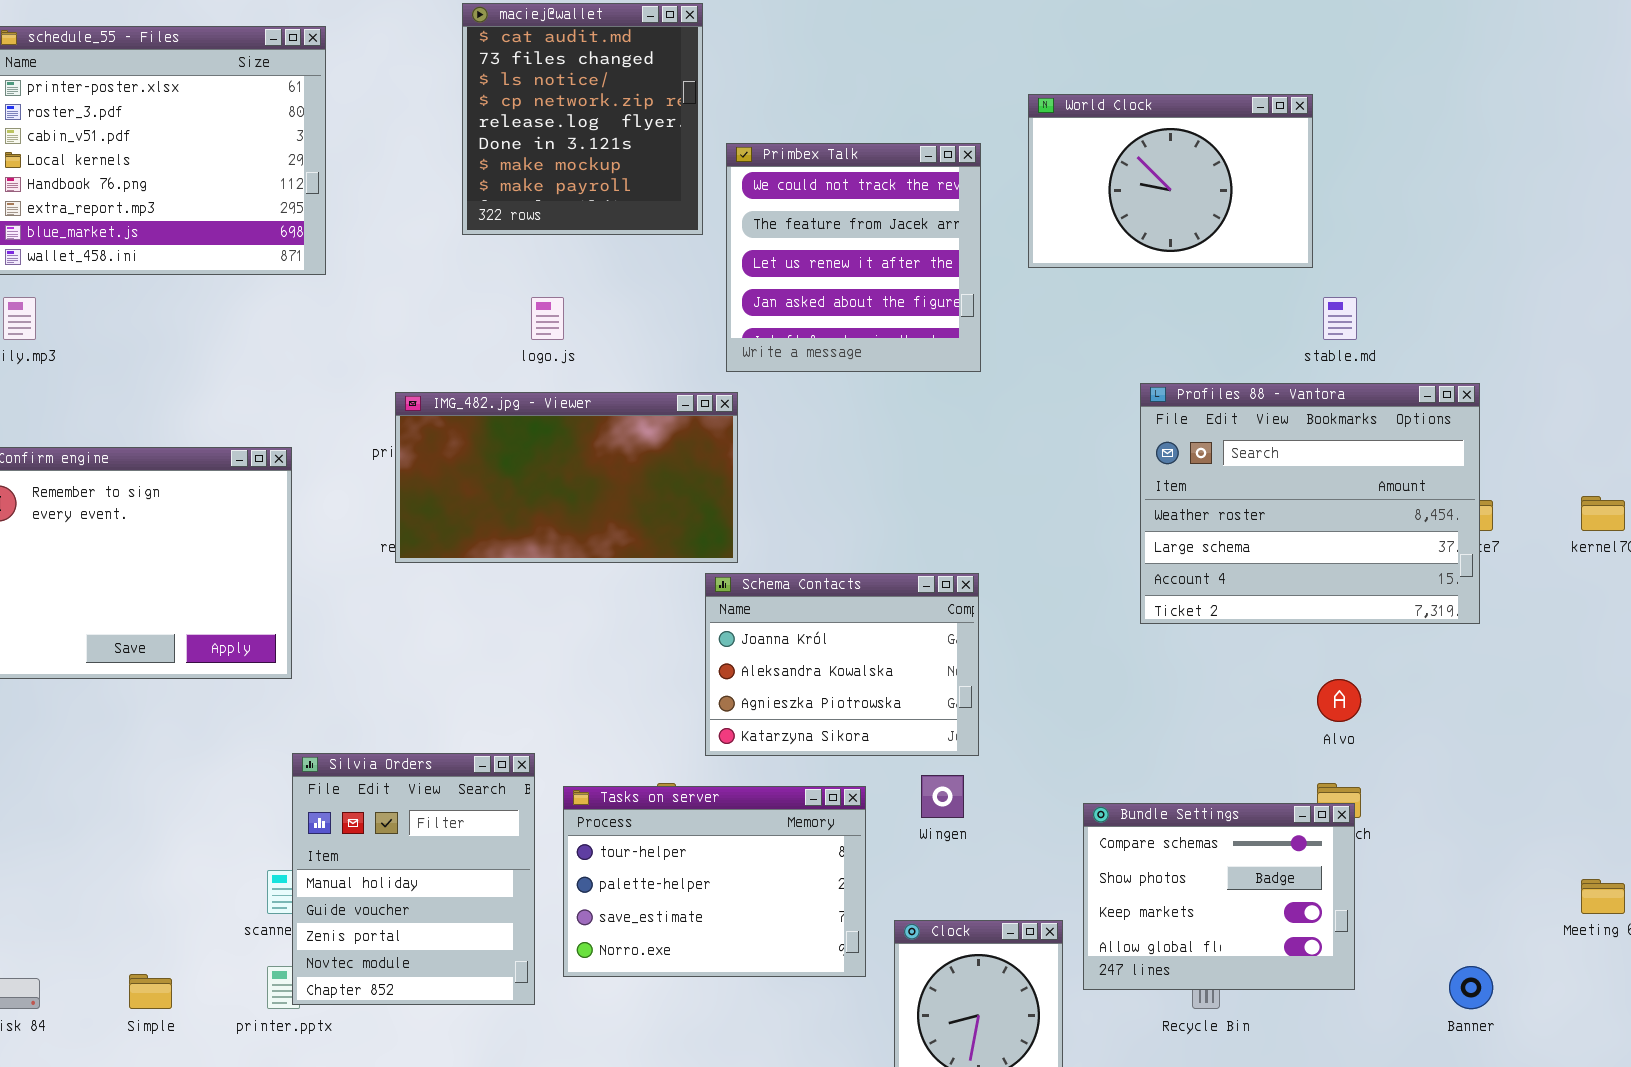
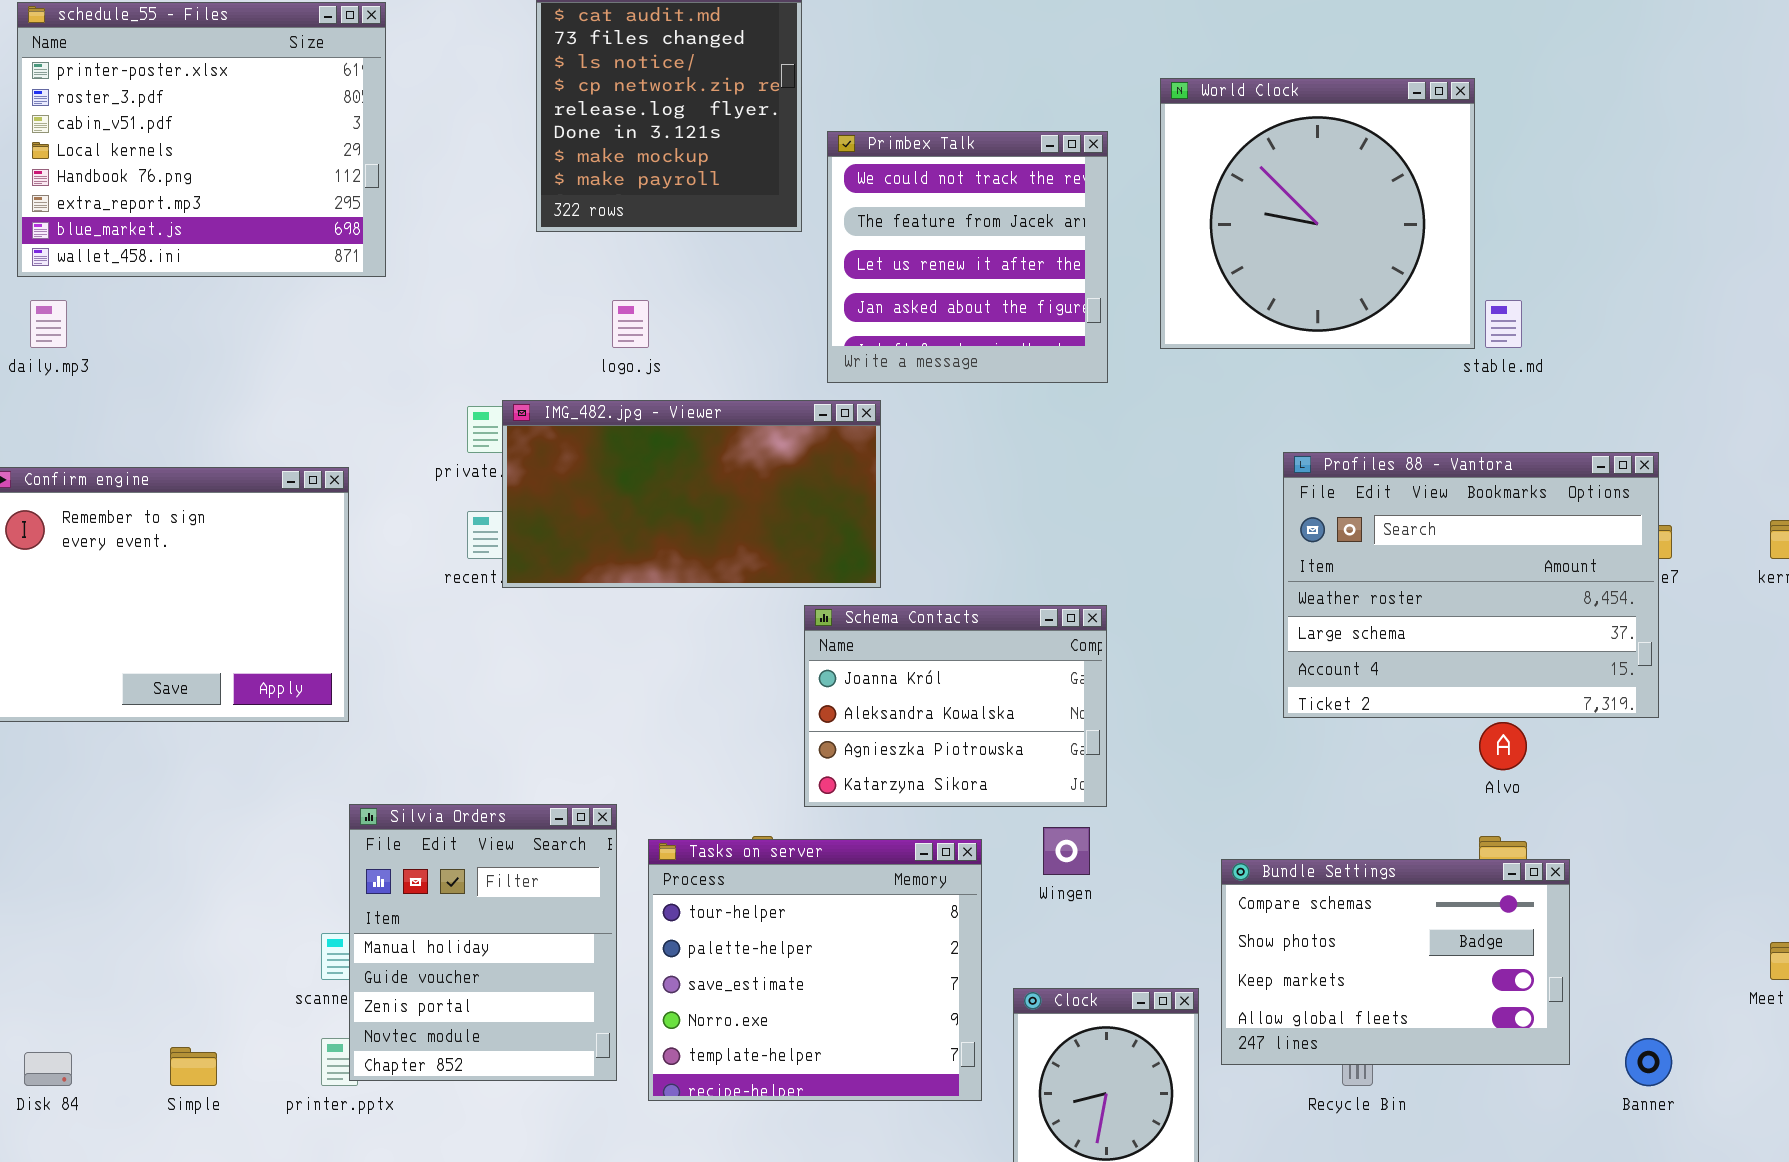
World Clock: [1028,94,1313,268] -> [1160,78,1475,349], resized
Profiles 88 - Vantora: [1140,383,1480,624] -> [1283,452,1659,718], moved
IMG_482.jpg - Viewer: [395,392,738,563] -> [502,400,881,588], moved
Tasks on server: [563,786,866,977] -> [648,839,982,1101], resized
Bundle Settings: [1083,803,1355,990] -> [1221,859,1570,1065], resized

